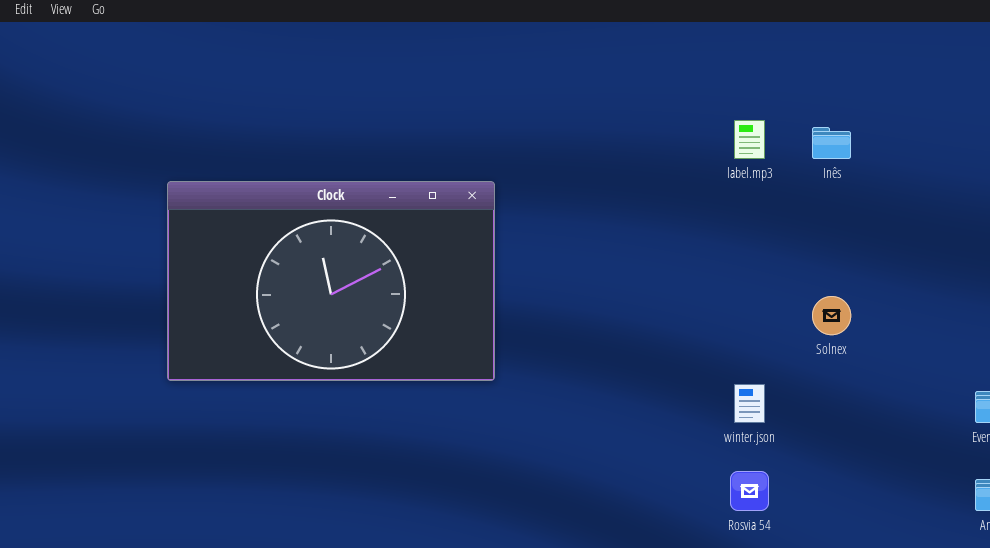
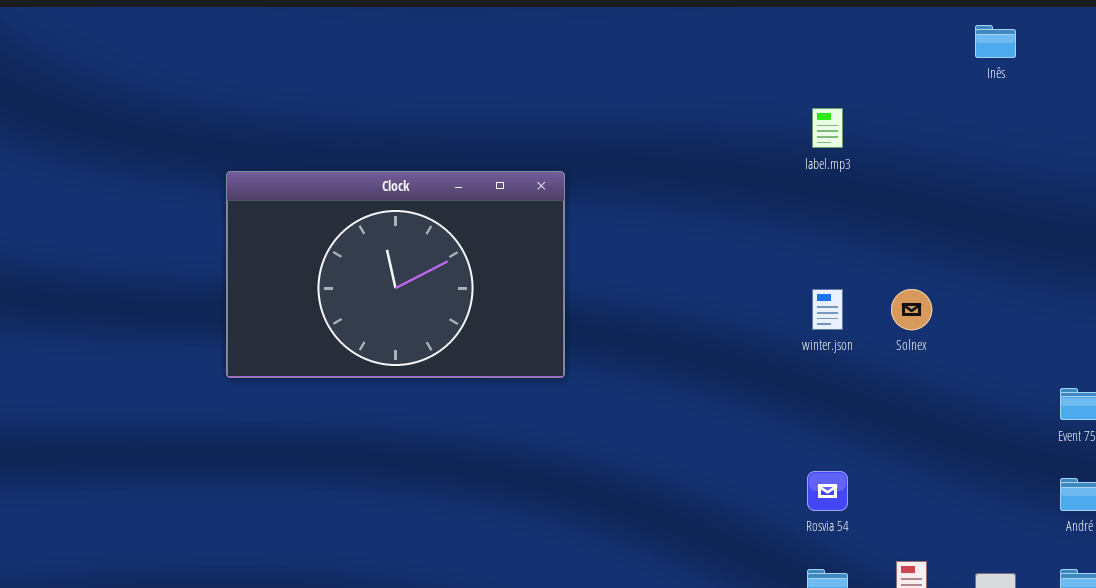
Inês: [812,127,851,159] -> [975,25,1016,58], moved
winter.json: [734,384,765,423] -> [812,289,843,330], moved

